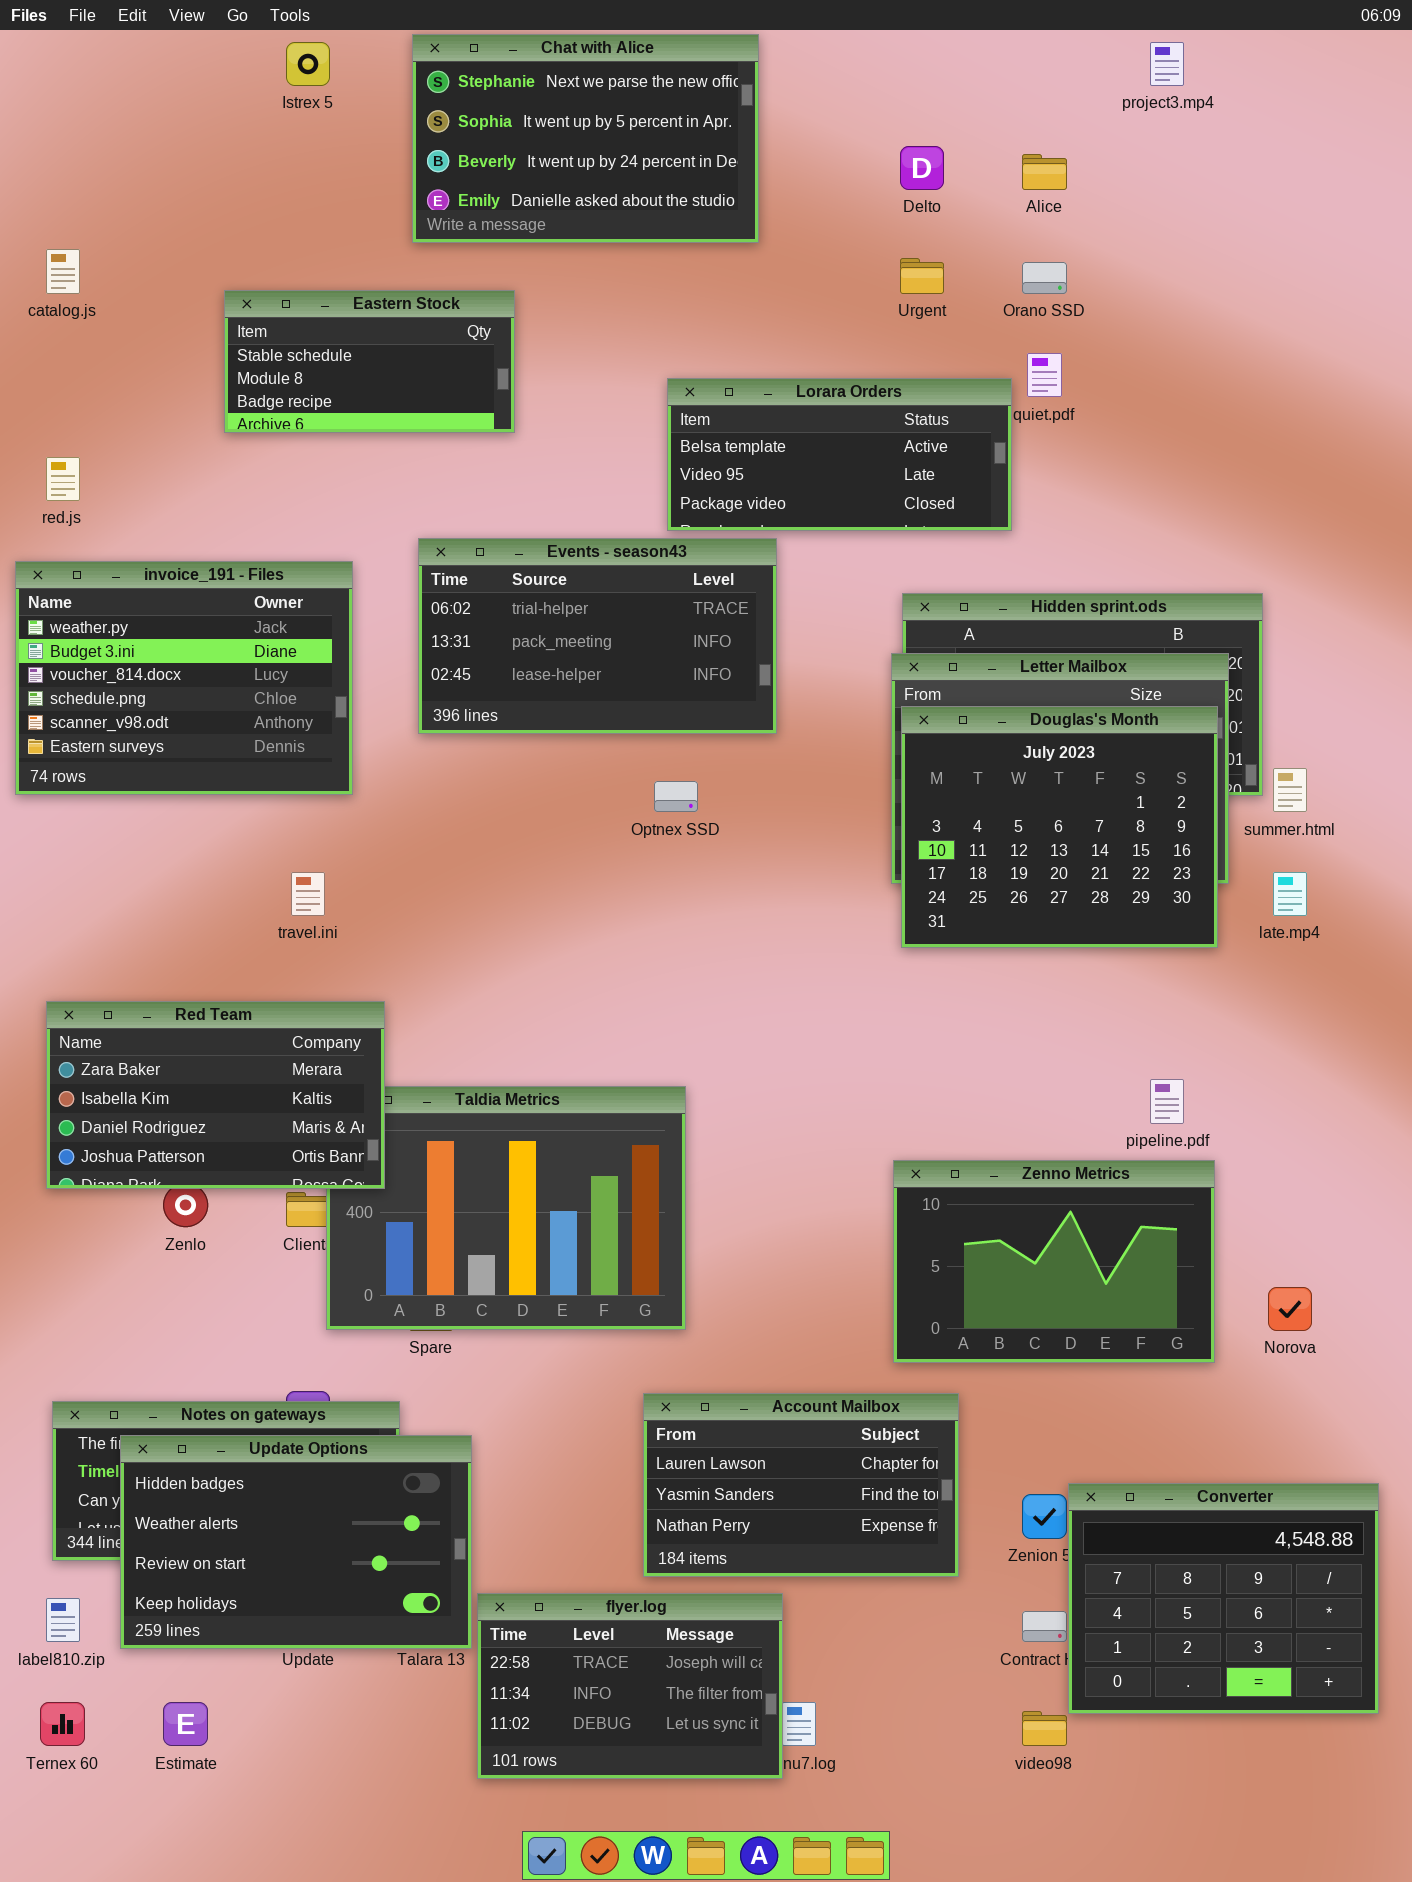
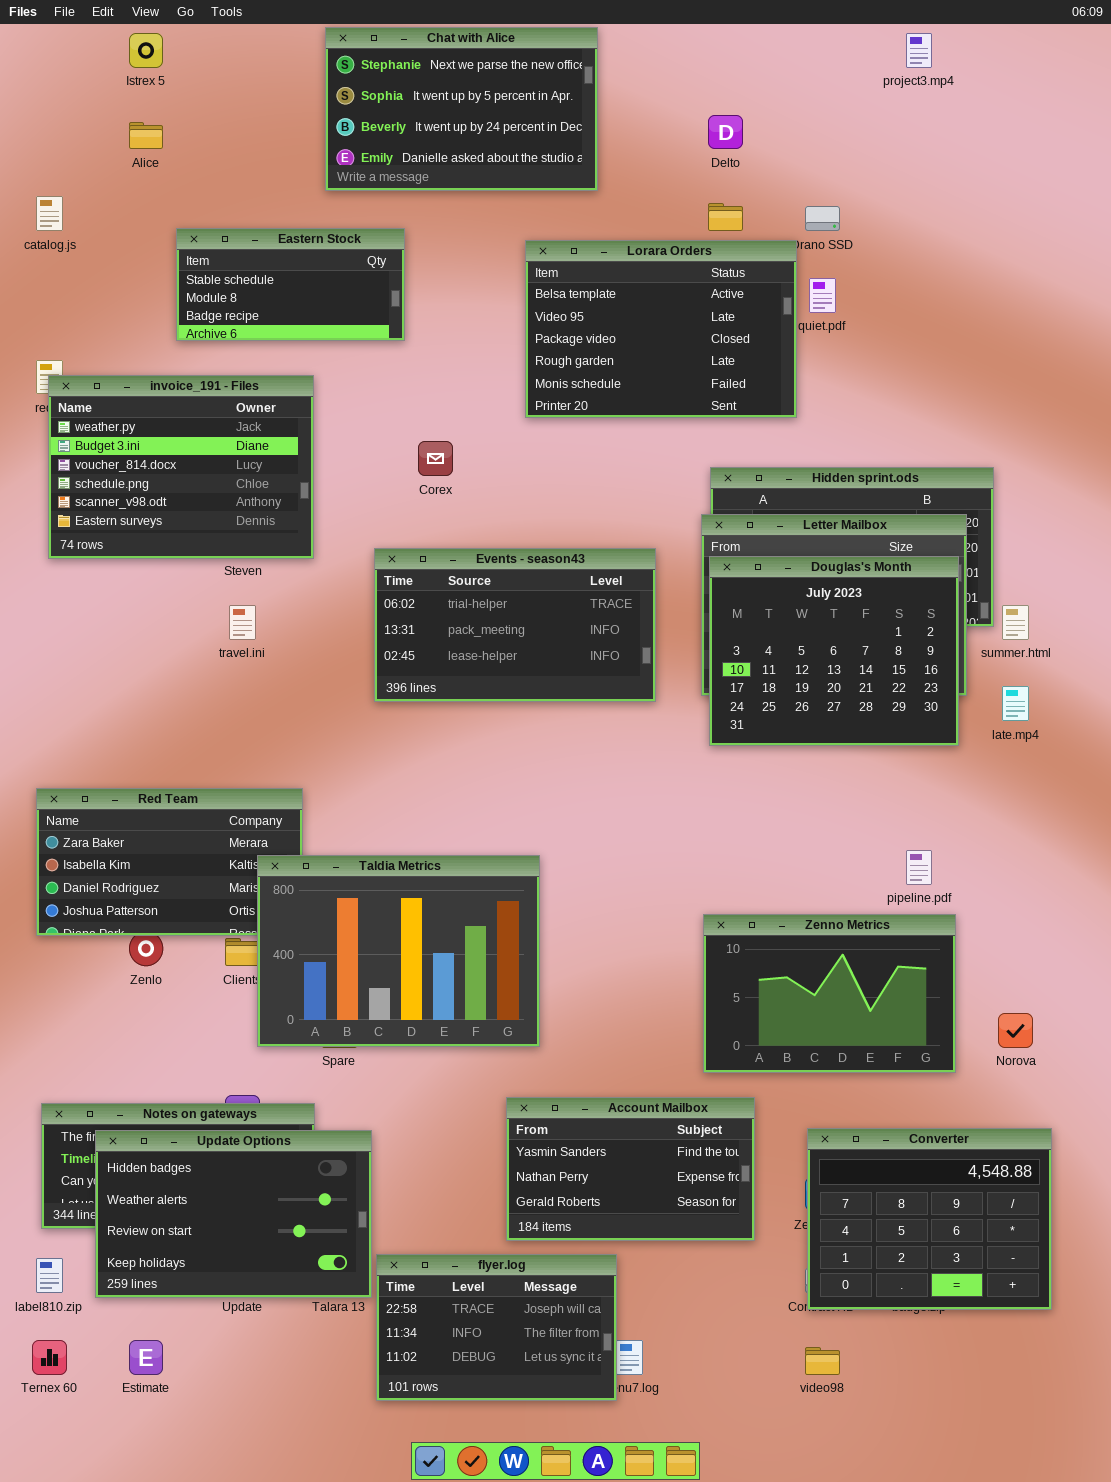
Istrex 5: [286,42,330,86] -> [129,33,163,68], moved
Alice: [1022,154,1067,190] -> [129,122,163,149], moved
Lorara Orders: [667,378,1012,531] -> [525,240,797,418], resized
Events - season43: [418,538,777,734] -> [374,548,656,702], moved
invoice_191 - Files: [15,561,353,795] -> [48,375,314,559], moved
travel.ini: [291,872,325,916] -> [229,605,256,640], moved
Taldia Metrics: [326,1086,686,1330] -> [257,855,540,1047], raised
Account Mailbox: [643,1393,959,1577] -> [506,1097,755,1241], scrolled down 1 row
Converter: [1068,1483,1379,1714] -> [807,1128,1052,1310], moved

